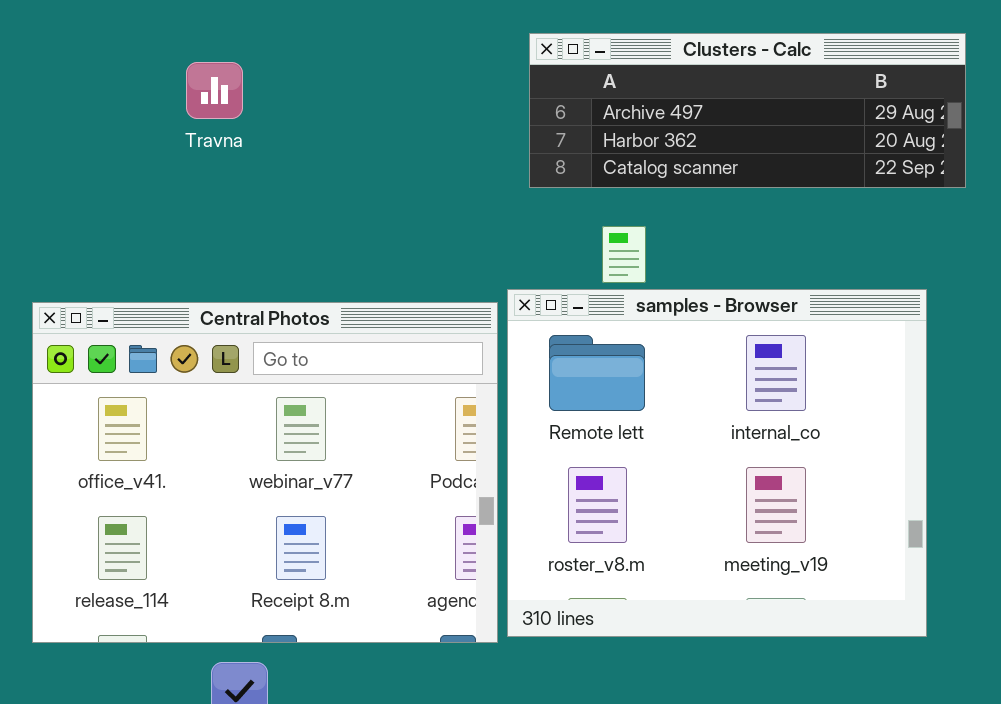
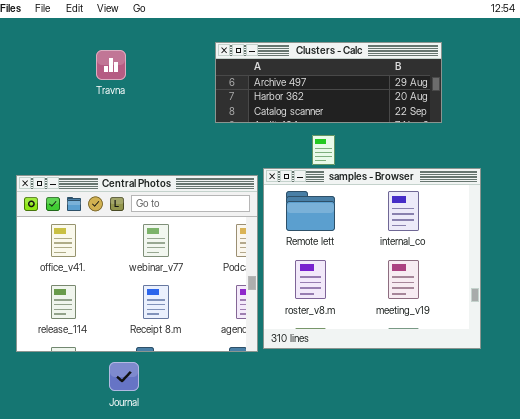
Clusters - Calc: [529,33,966,188] -> [215,42,442,123], moved

